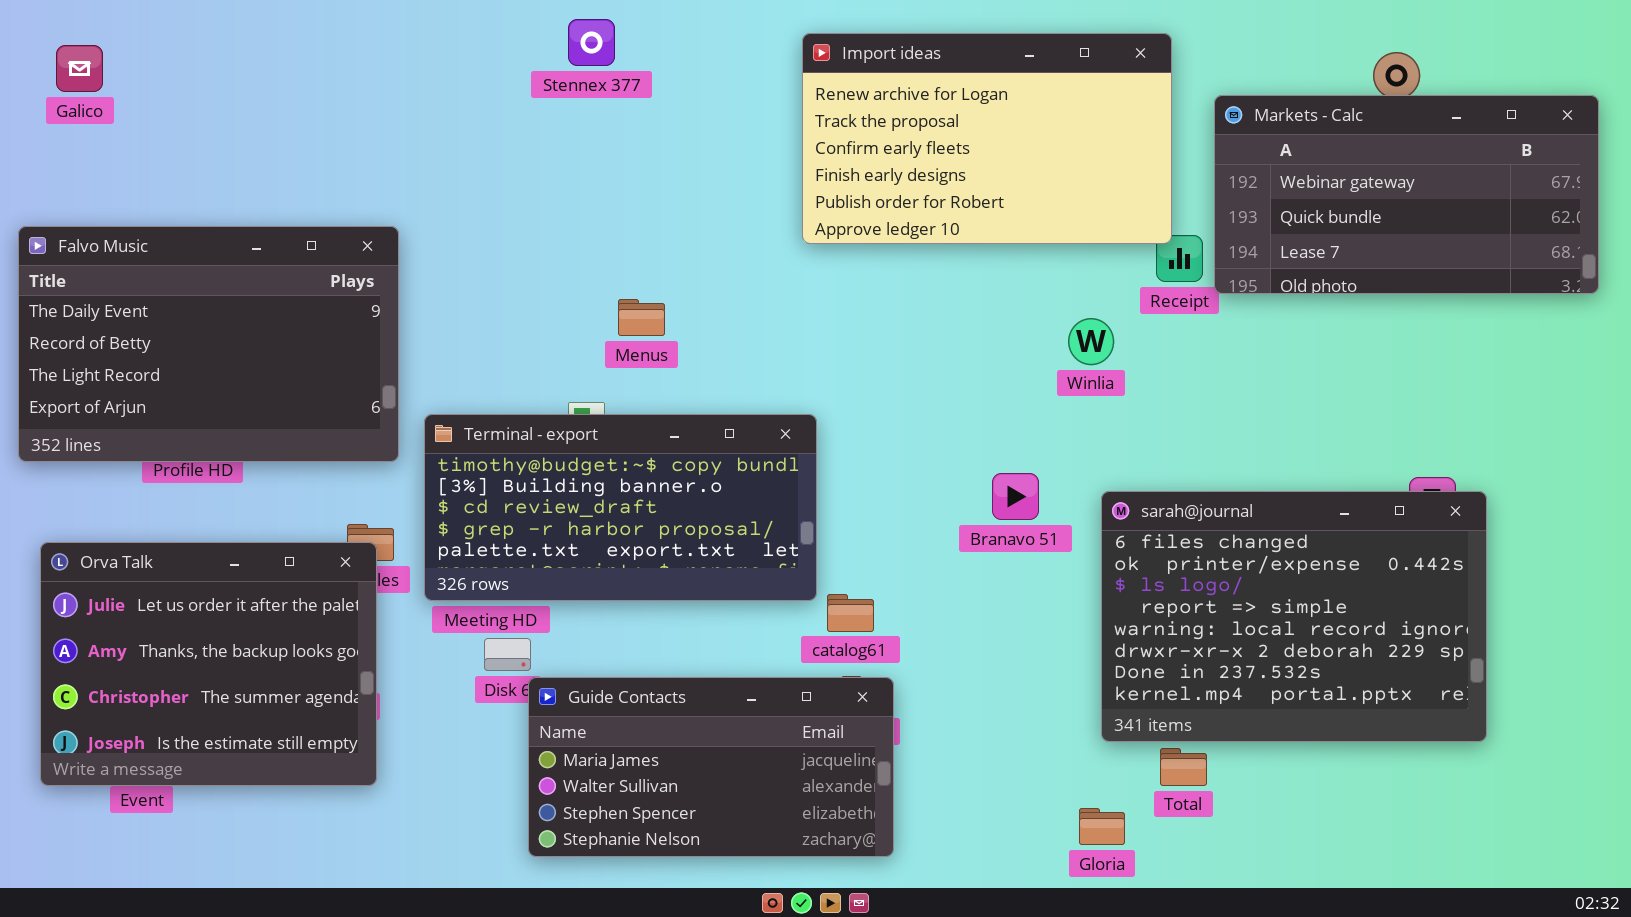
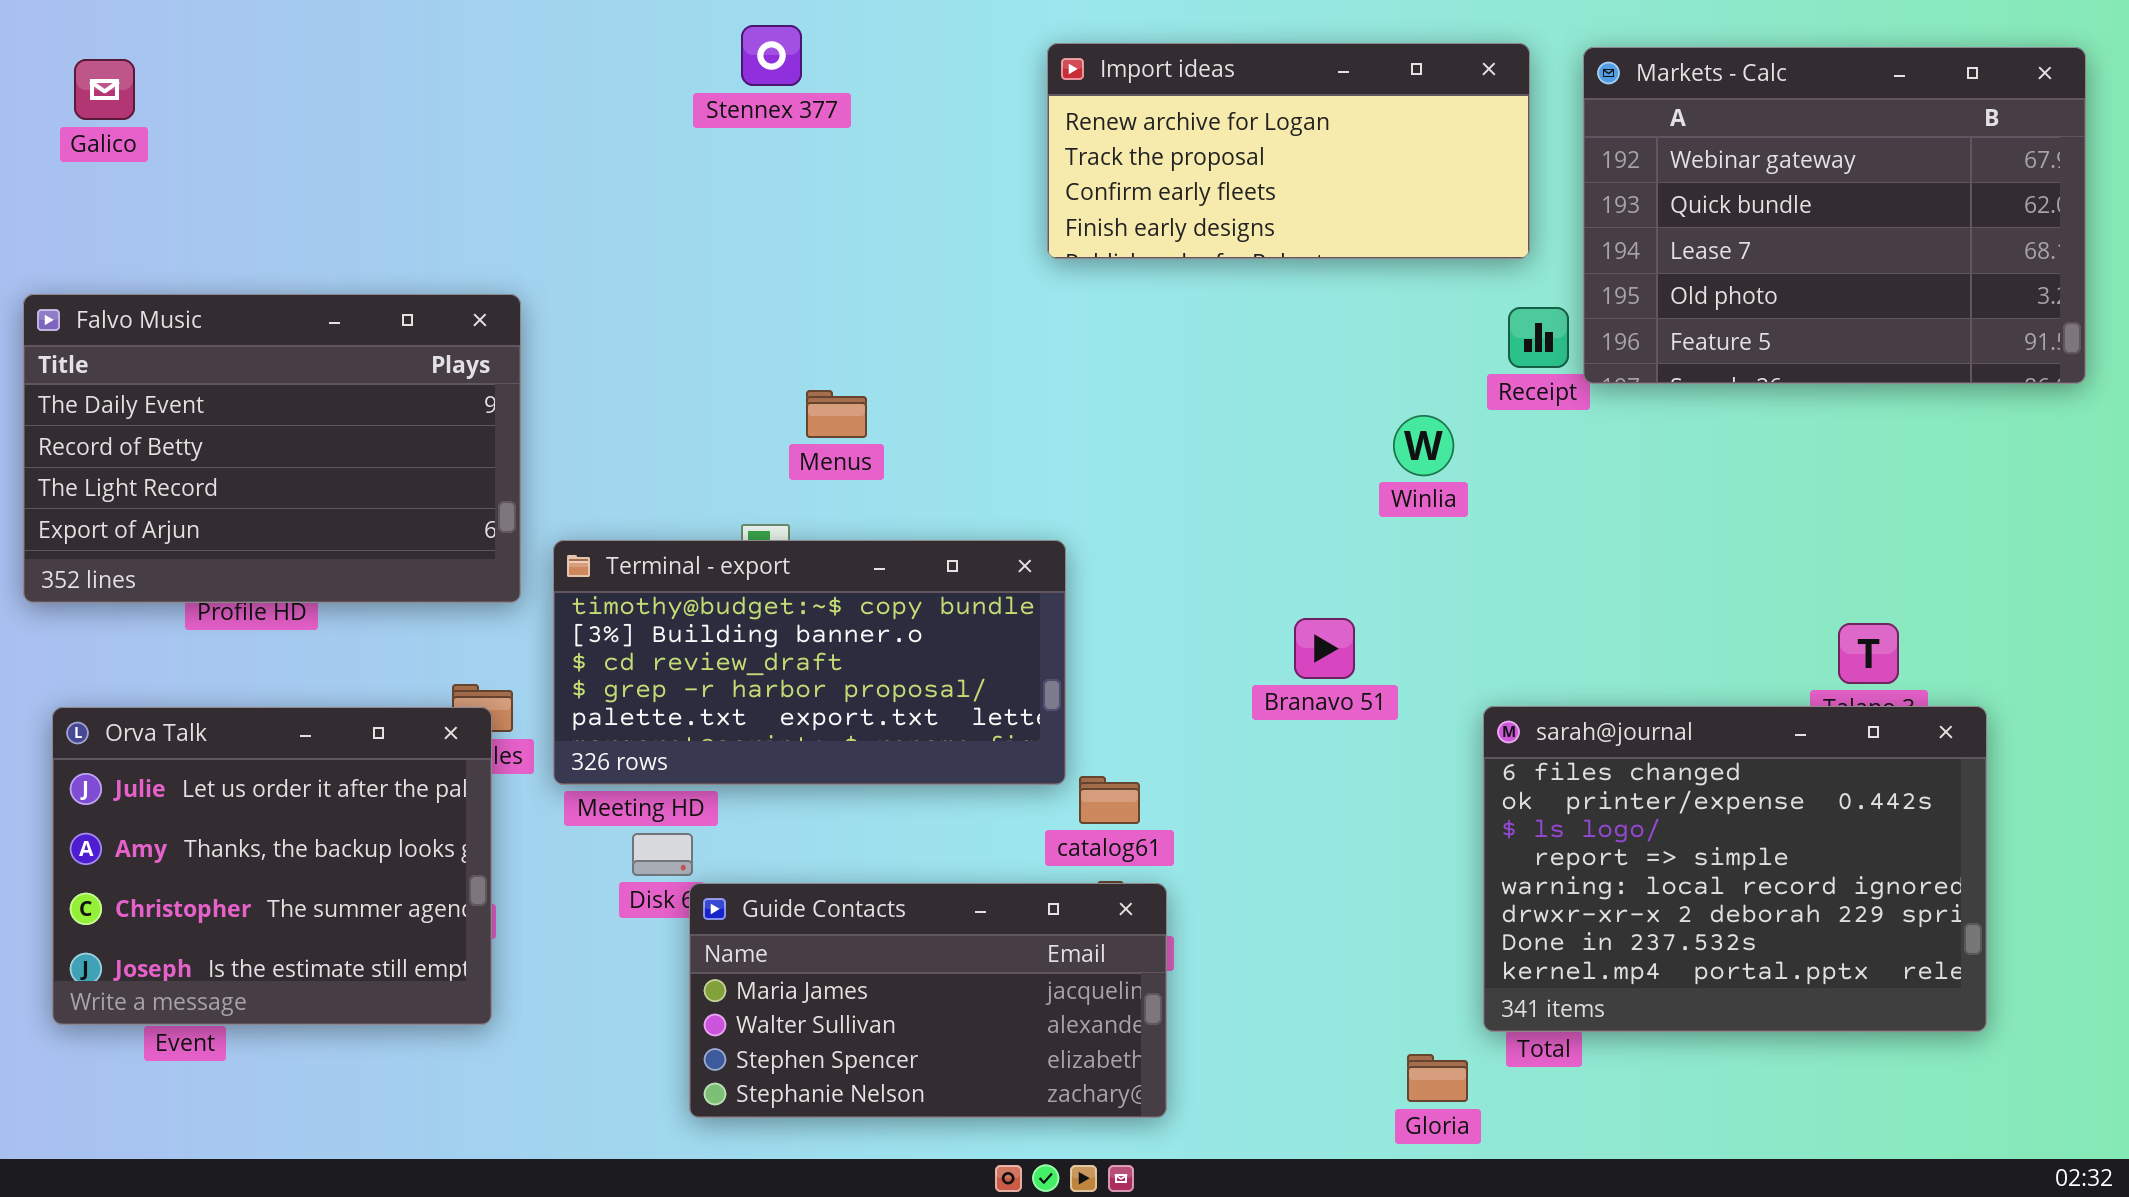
Import ideas: [802,33,1172,244] -> [1047,43,1530,259], resized
Markets - Calc: [1214,95,1599,294] -> [1583,47,2086,384], resized
sarah@journal: [1101,491,1487,742] -> [1483,706,1987,1032], moved

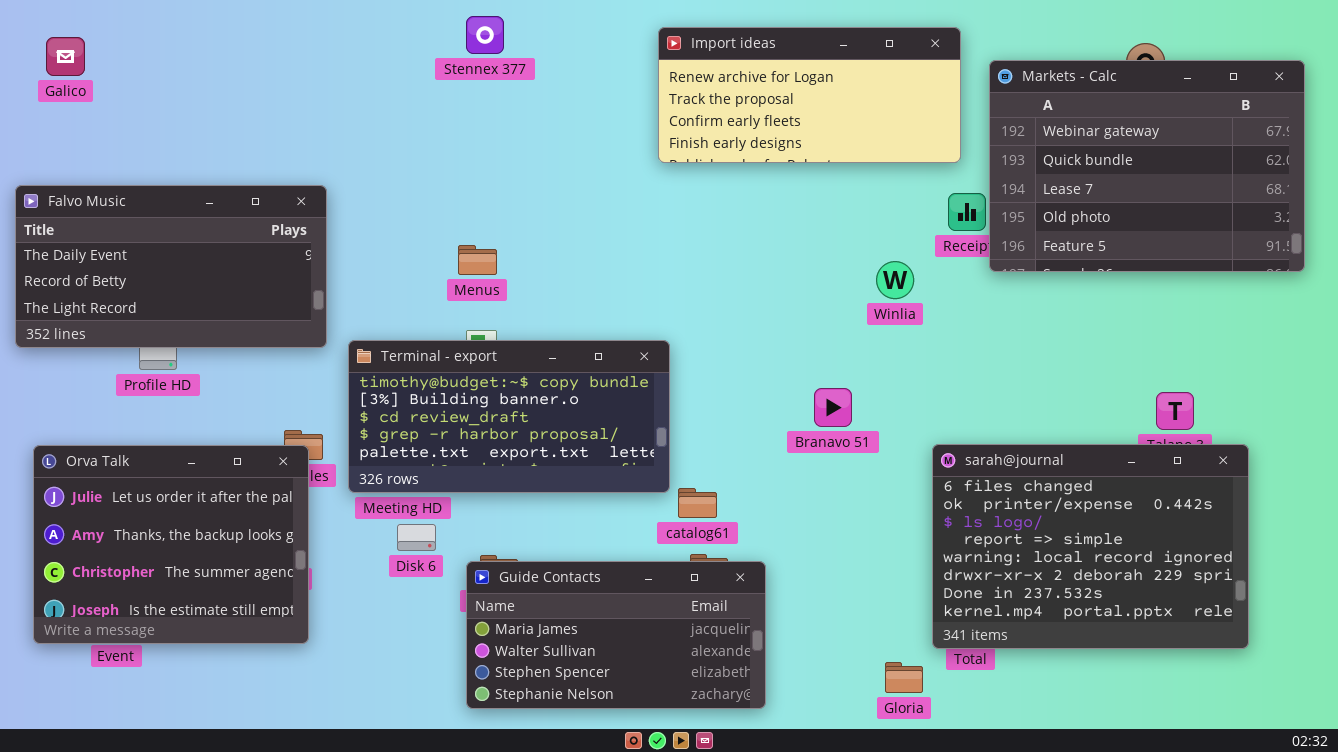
Markets - Calc: [1583,47,2086,384] -> [989,60,1305,272], moved
Falvo Music: [23,294,521,603] -> [15,185,327,348], resized
Menus: [806,390,867,438] -> [458,245,497,275], moved
Guide Contacts: [689,883,1167,1118] -> [466,561,766,709], moved

